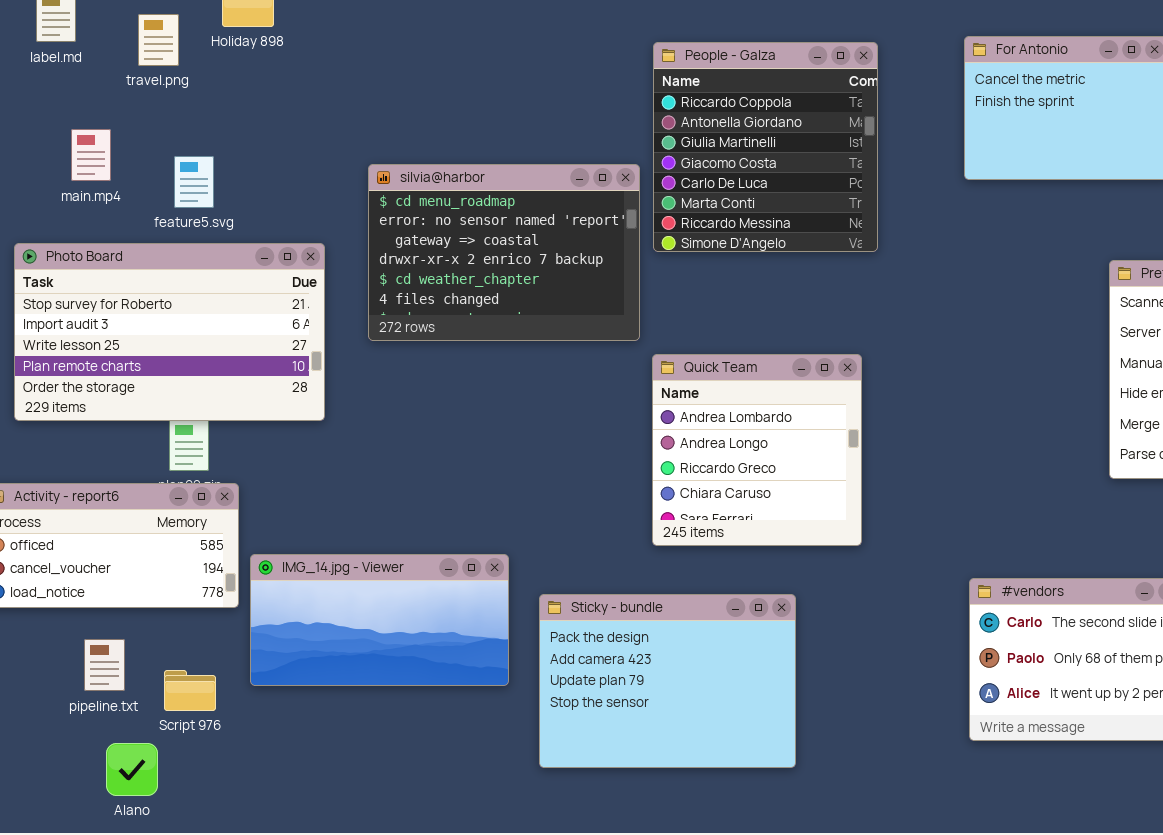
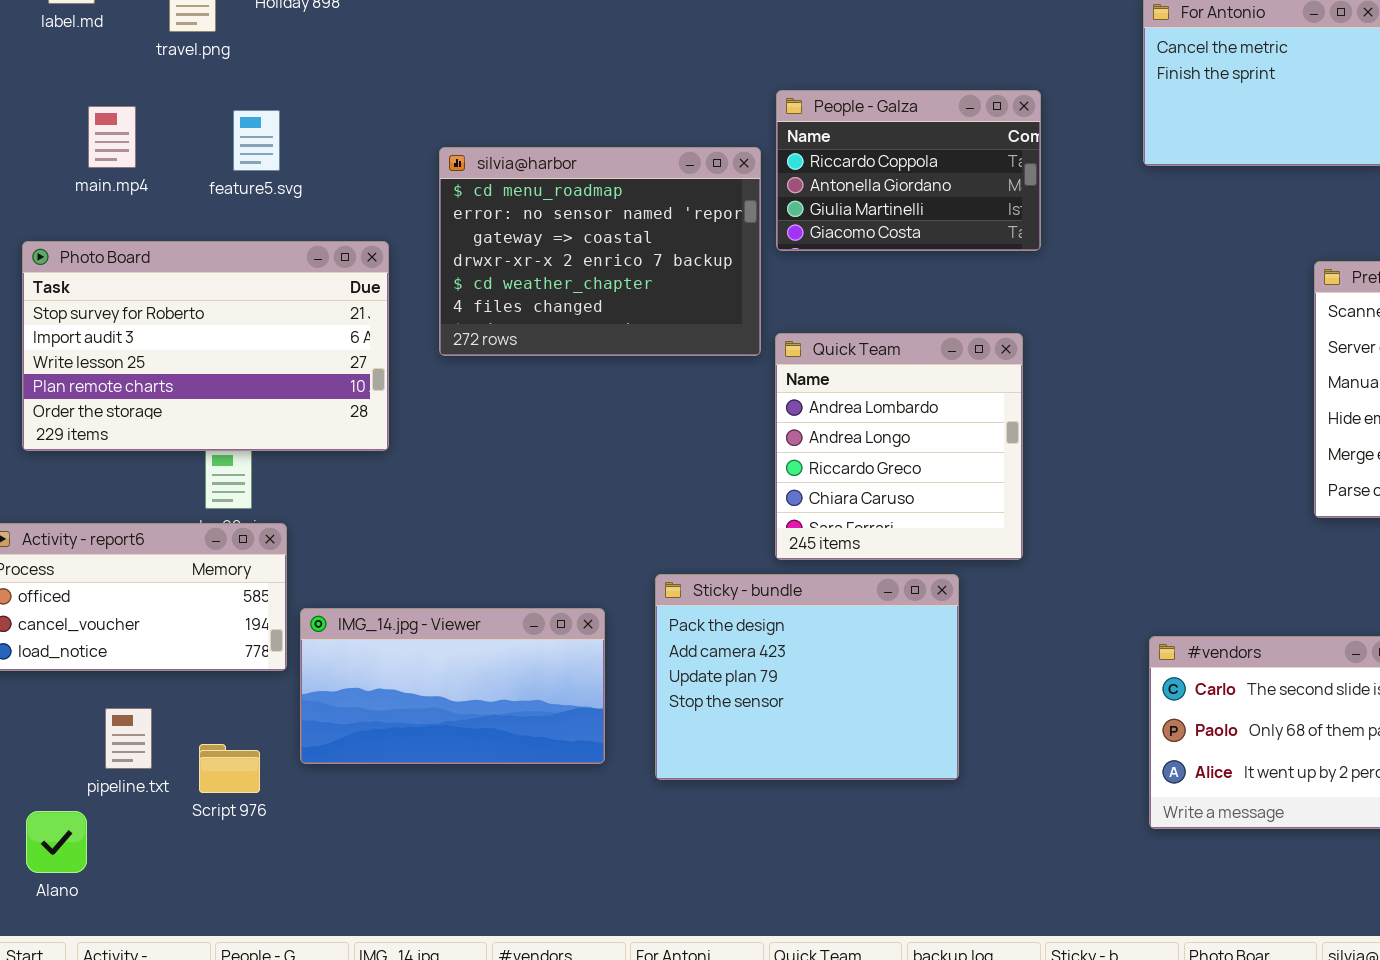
People - Galza: [653,42,878,252] -> [776,90,1041,251], resized
feature5.svg: [174,156,214,208] -> [233,110,280,171], moved
Quick Team: [652,354,862,546] -> [775,333,1023,560], moved
Sticky - bundle: [539,594,796,768] -> [655,574,959,780], moved
Alano: [106,743,158,796] -> [26,811,87,873], moved

